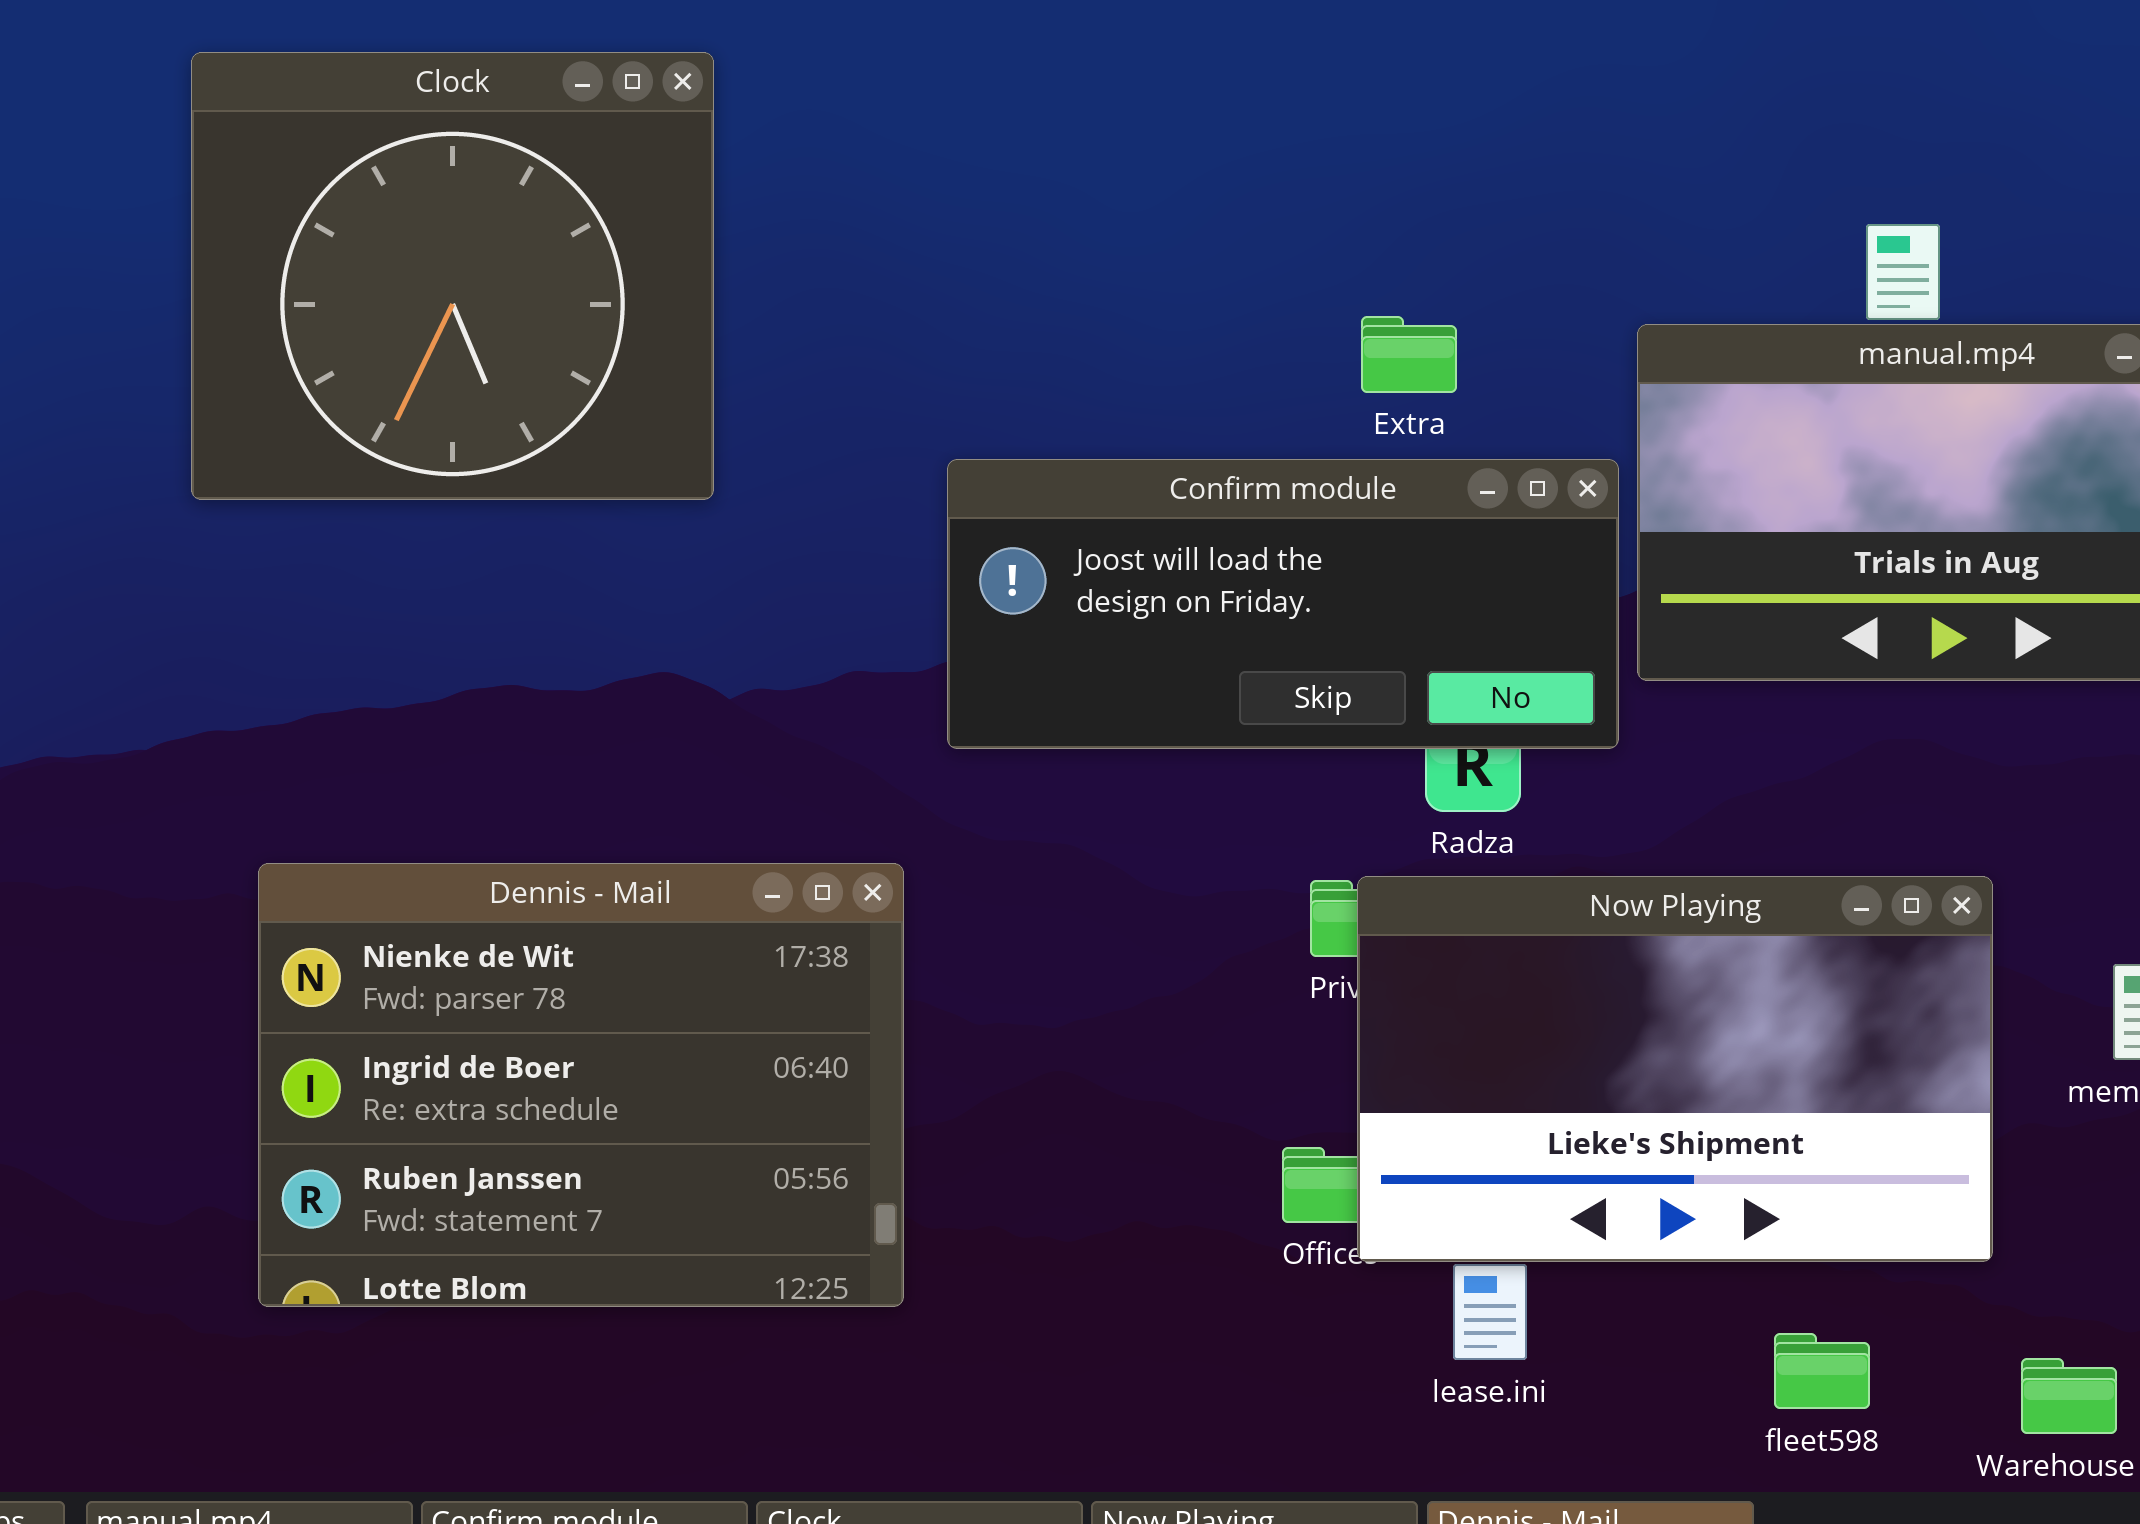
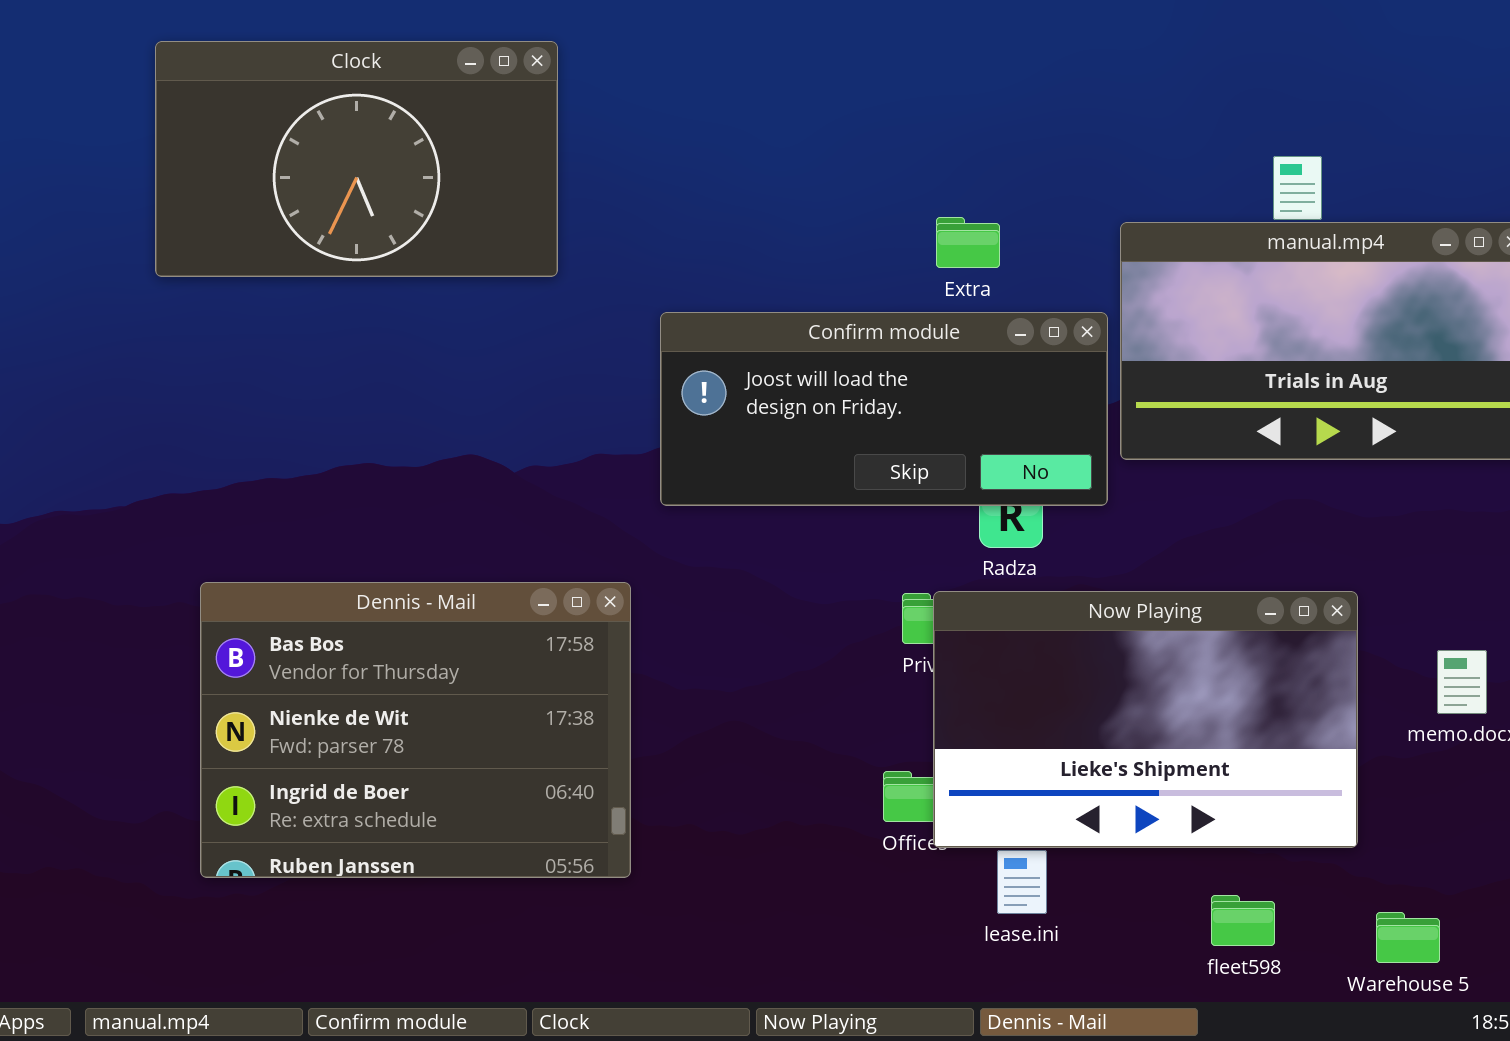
Clock: [191,52,714,500] -> [155,41,558,277], resized
Dennis - Mail: [258,863,904,1307] -> [200,582,631,878], scrolled up 1 row

